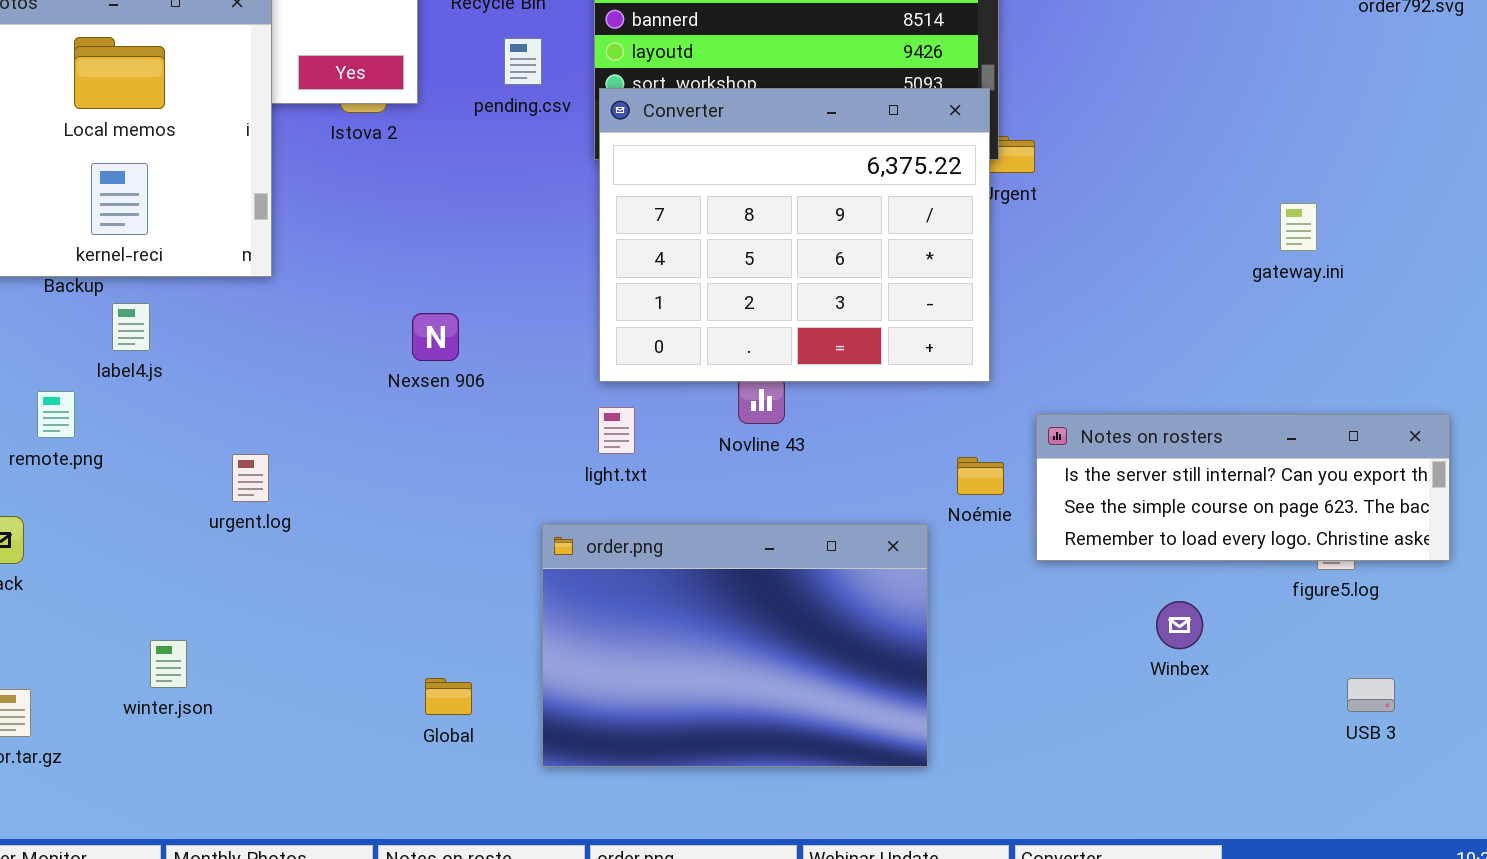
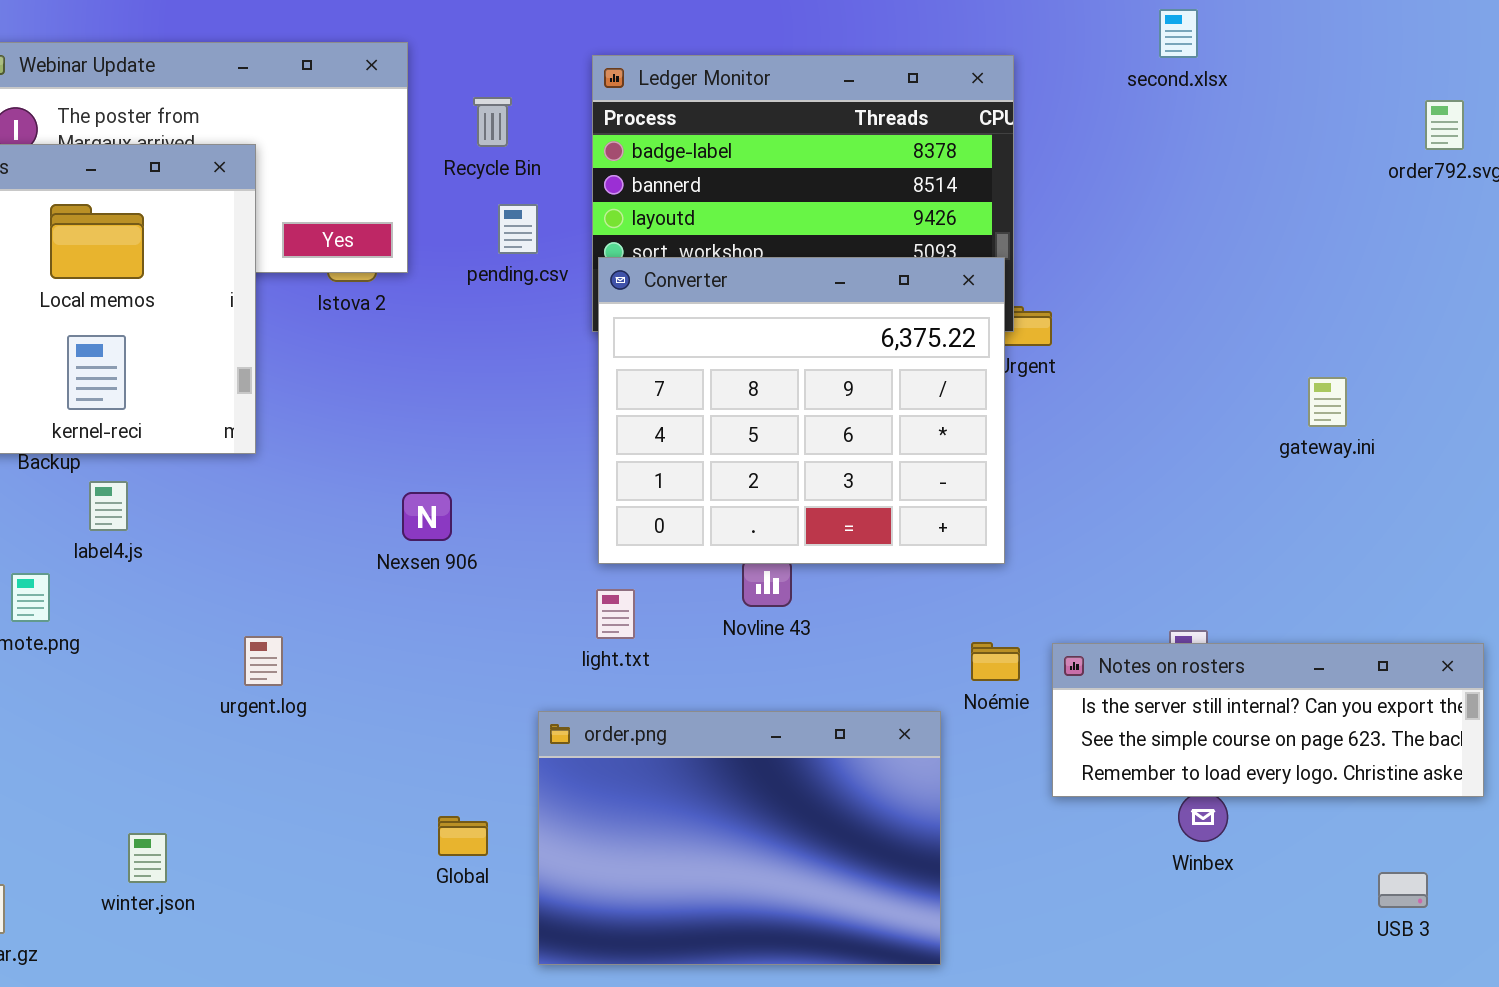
Notes on rosters: [1036,414,1450,561] -> [1052,643,1484,797], moved
urgent.log: [232,454,269,502] -> [244,636,283,686], moved
Global: [425,678,472,715] -> [438,816,488,856], moved

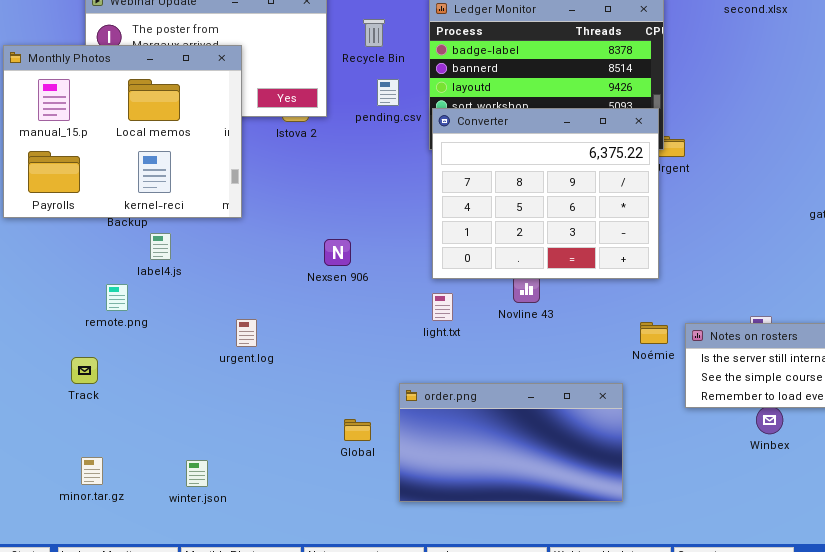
order.png: [538,711,941,965] -> [399,383,623,502], resized
winter.json: [128,833,167,883] -> [186,460,208,487], moved

